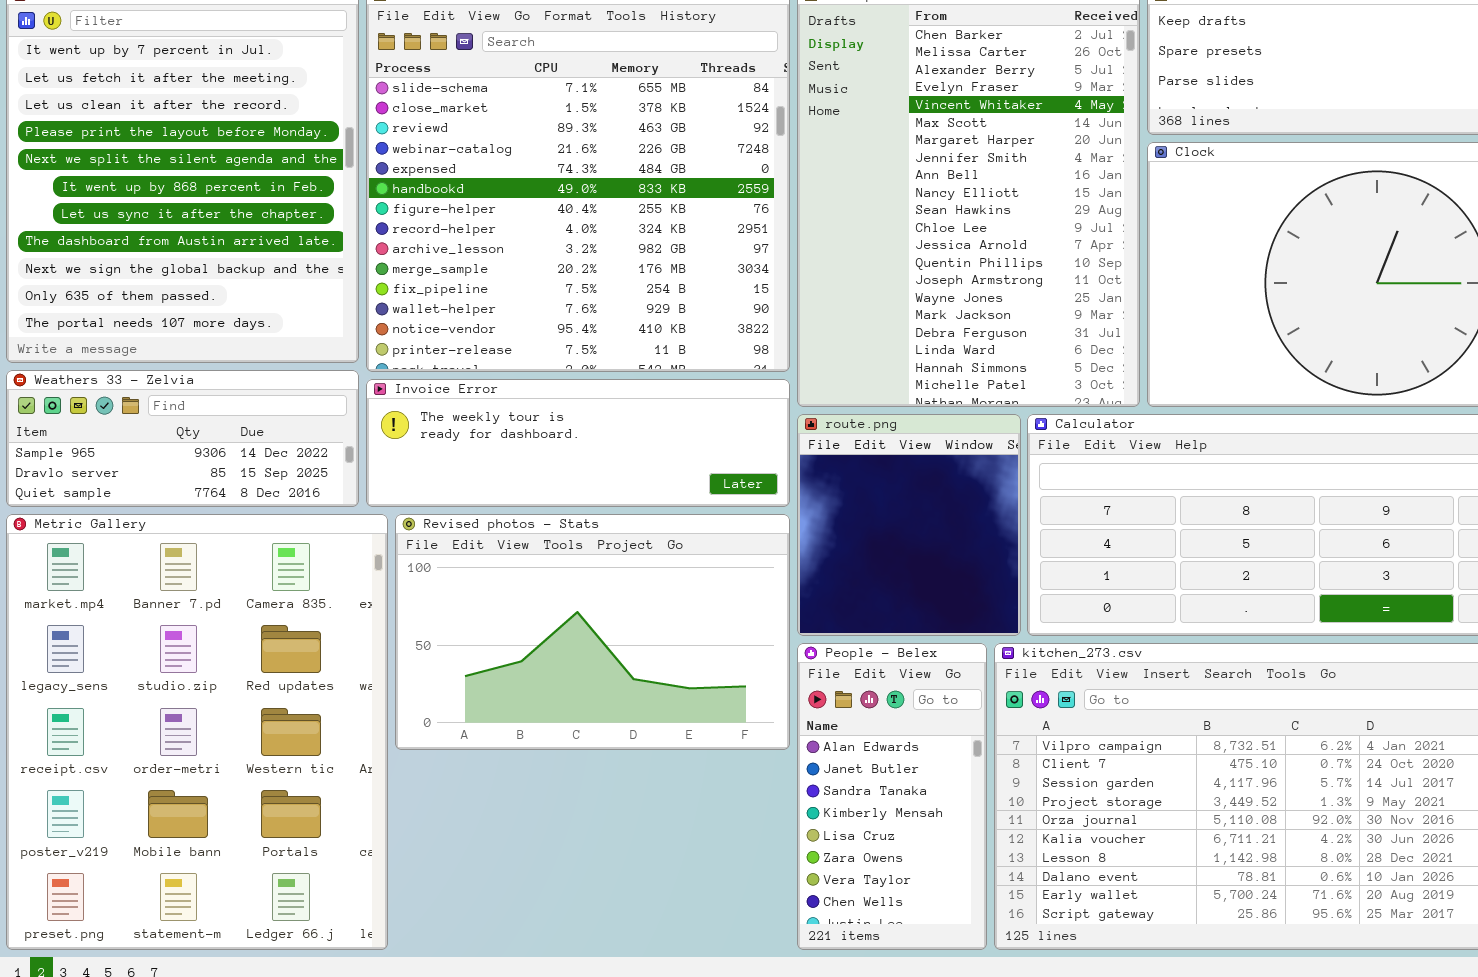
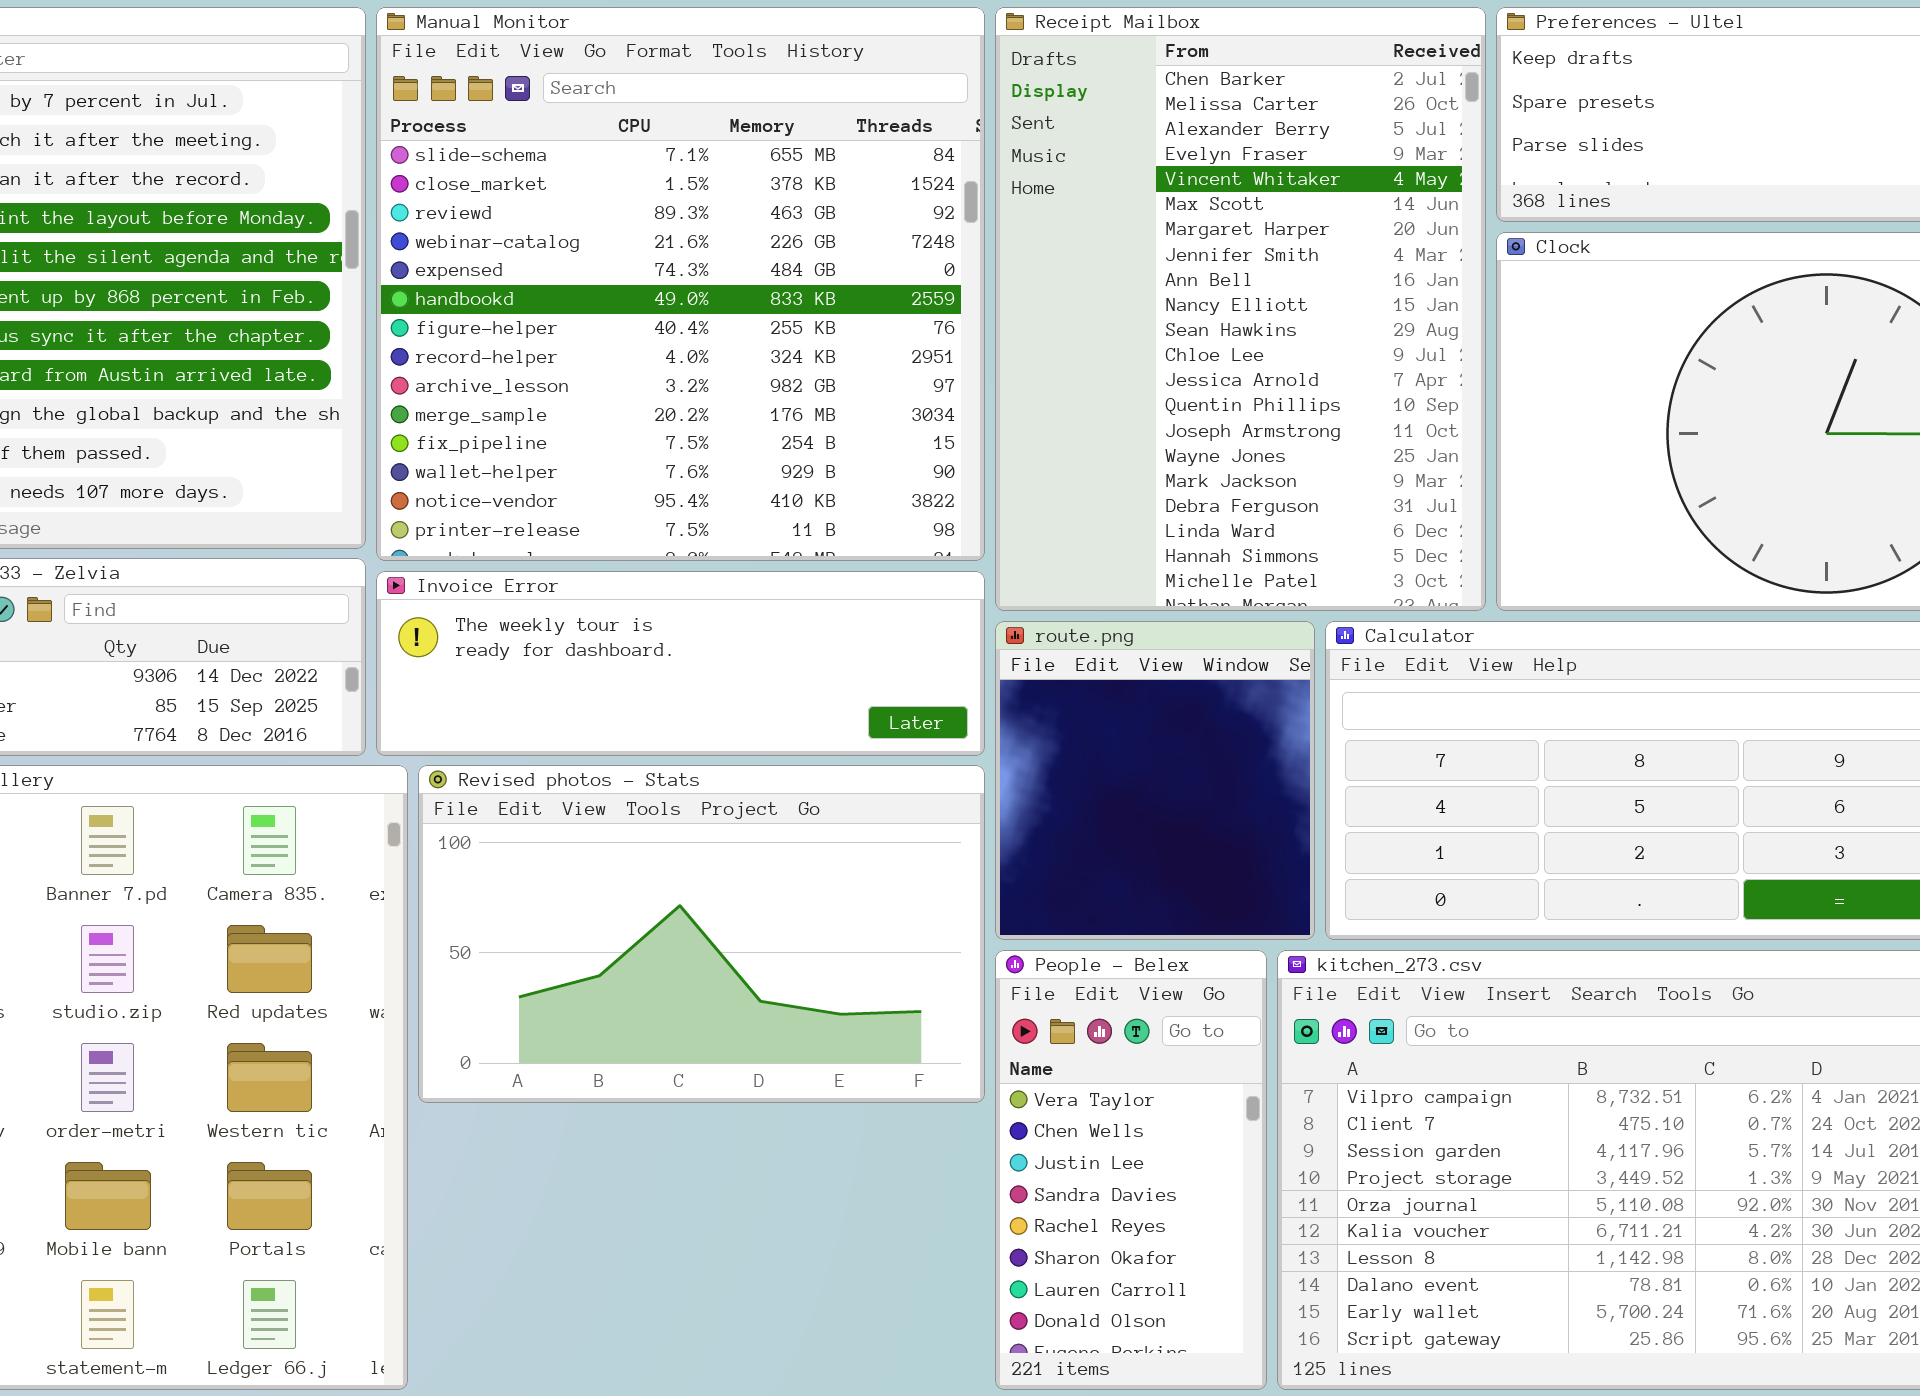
People - Belex: [797,643,987,950] -> [995,950,1267,1390], scrolled down 6 rows

